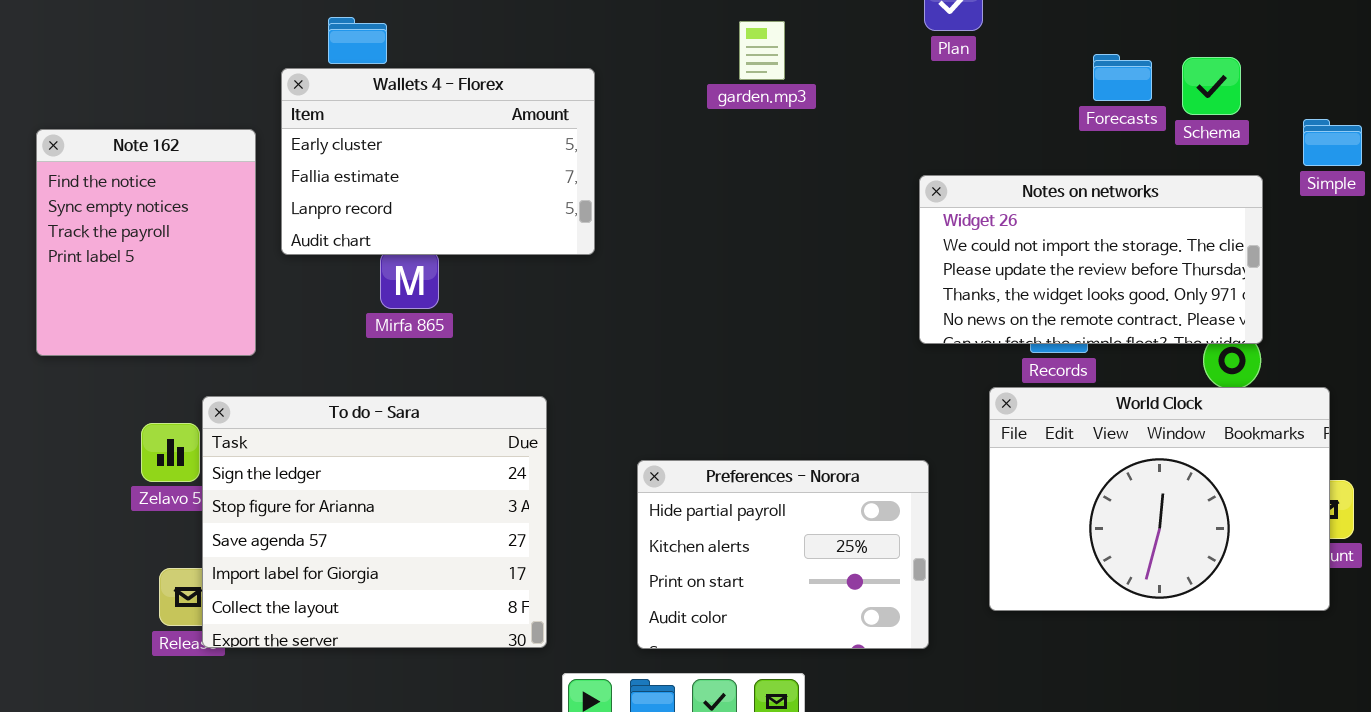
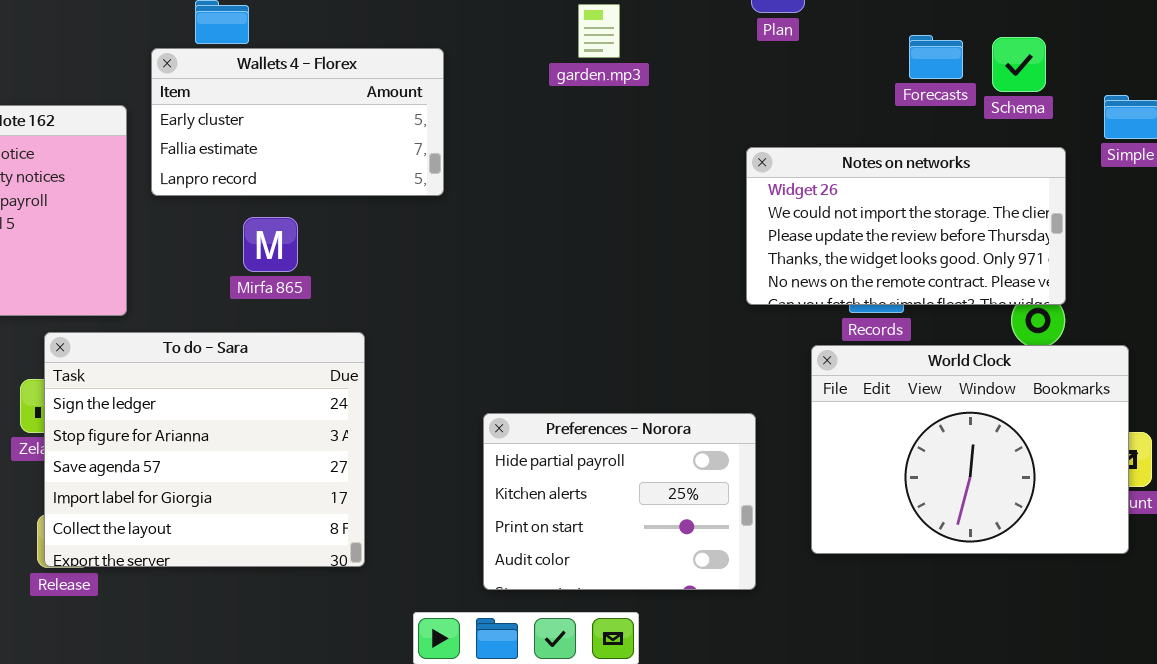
Wallets 4 - Florex: [281,68,595,255] -> [151,48,444,196], resized
To do - Sara: [202,396,547,648] -> [44,332,365,567], moved

